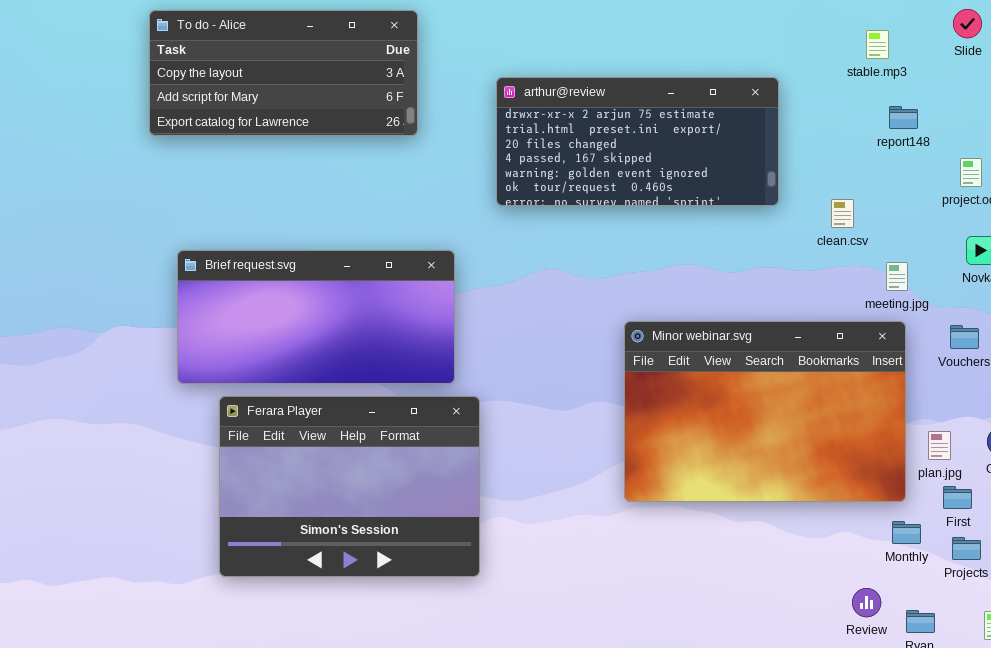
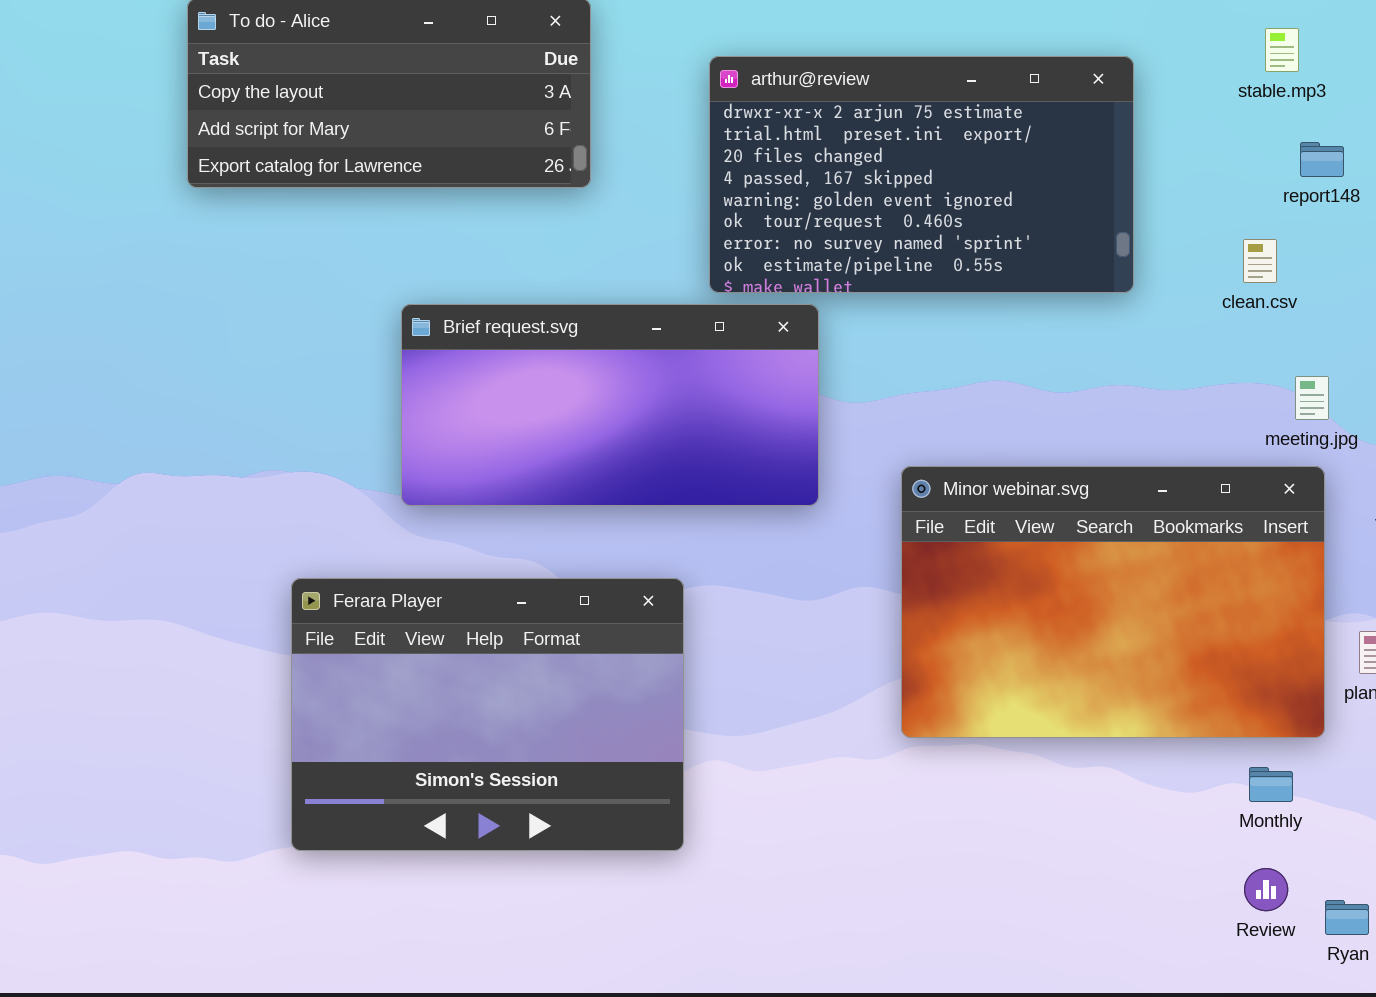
arthur@review: [496,77,779,206] -> [709,56,1134,293], resized
clean.csv: [831,199,854,228] -> [1243,239,1277,283], moved
Brief request.svg: [177,250,455,384] -> [401,304,819,506], moved
Monthly: [892,521,921,544] -> [1249,767,1293,802], moved

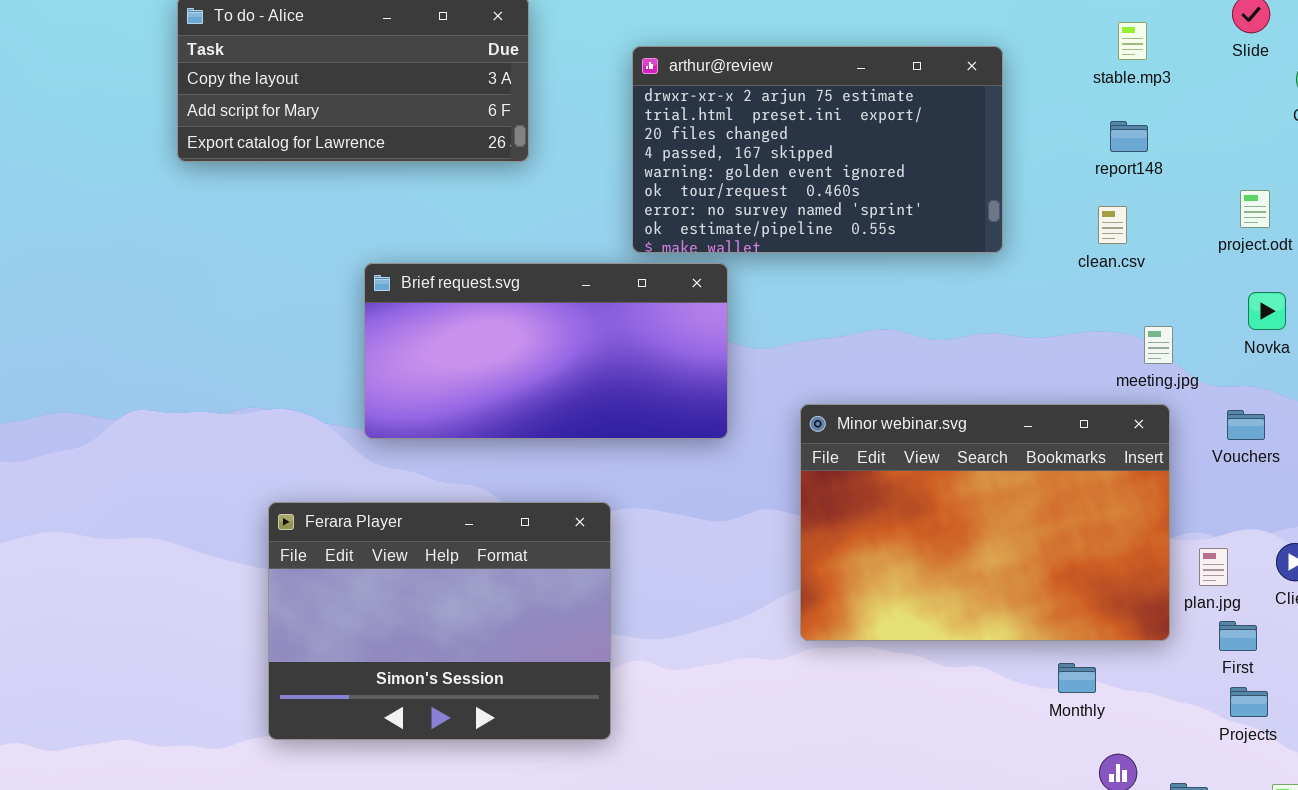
report148: [1300,142,1344,177] -> [1110,121,1148,152], moved
Monthly: [1249,767,1293,802] -> [1058,663,1096,693], moved

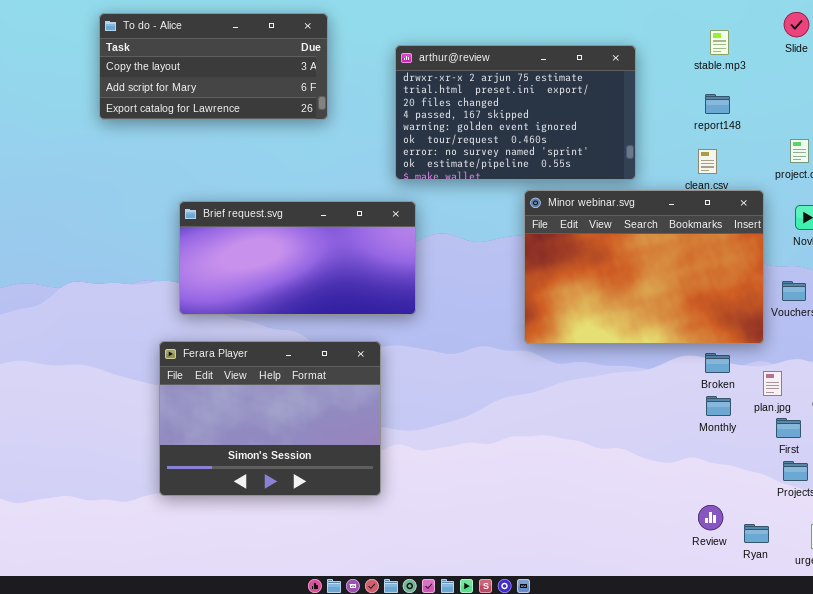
Brief request.svg: [364,263,728,439] -> [179,201,416,315], moved
Minor webinar.svg: [800,404,1170,641] -> [524,190,764,344], moved
Monthly: [1058,663,1096,693] -> [706,396,731,416], moved

